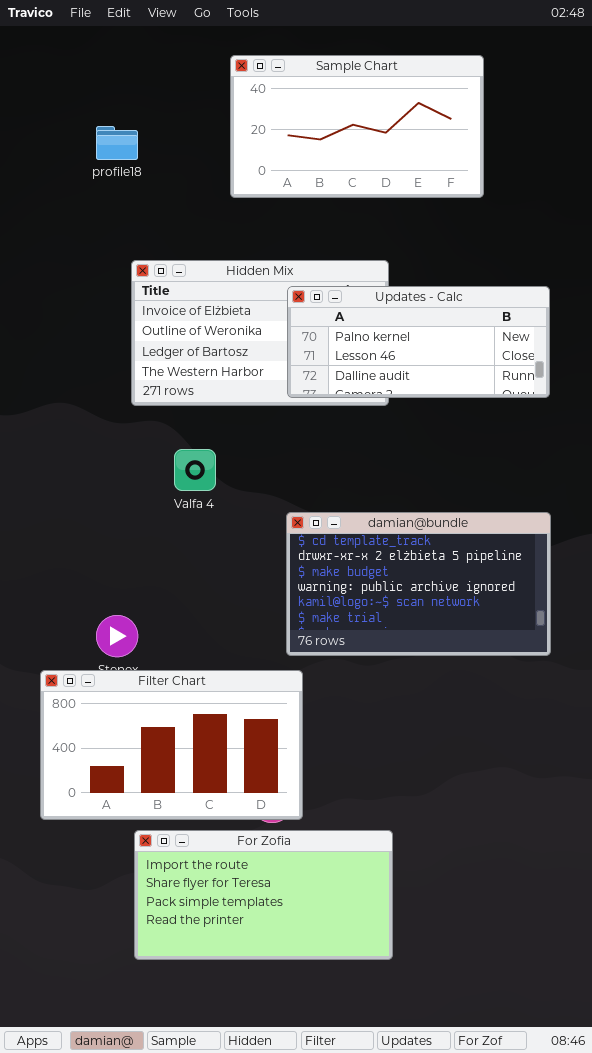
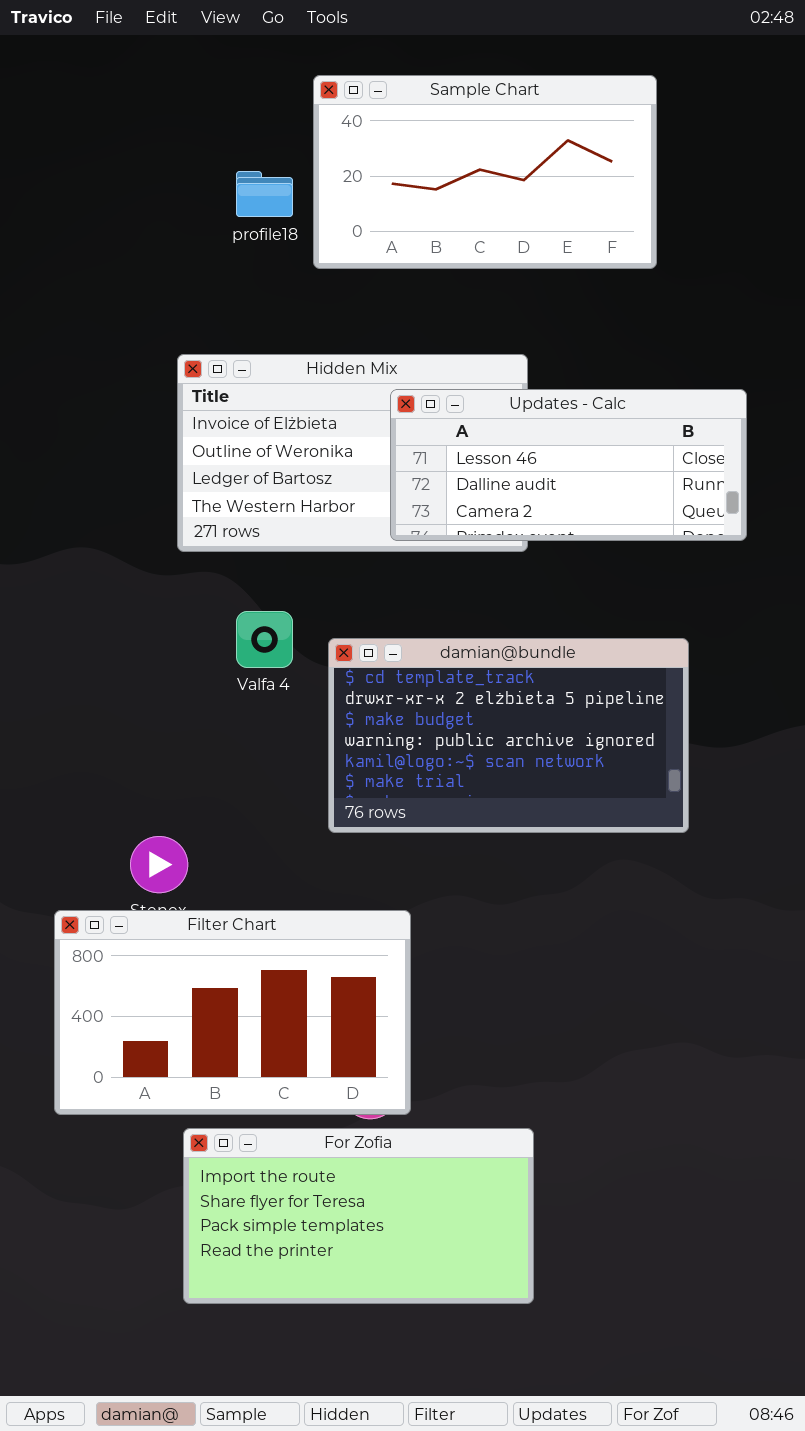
profile18: [96,126,138,160] -> [236,171,293,217], moved
Updates - Calc: [287,286,550,398] -> [390,389,747,541], scrolled down 1 row
damian@bundle: [286,512,551,656] -> [328,638,689,833], moved

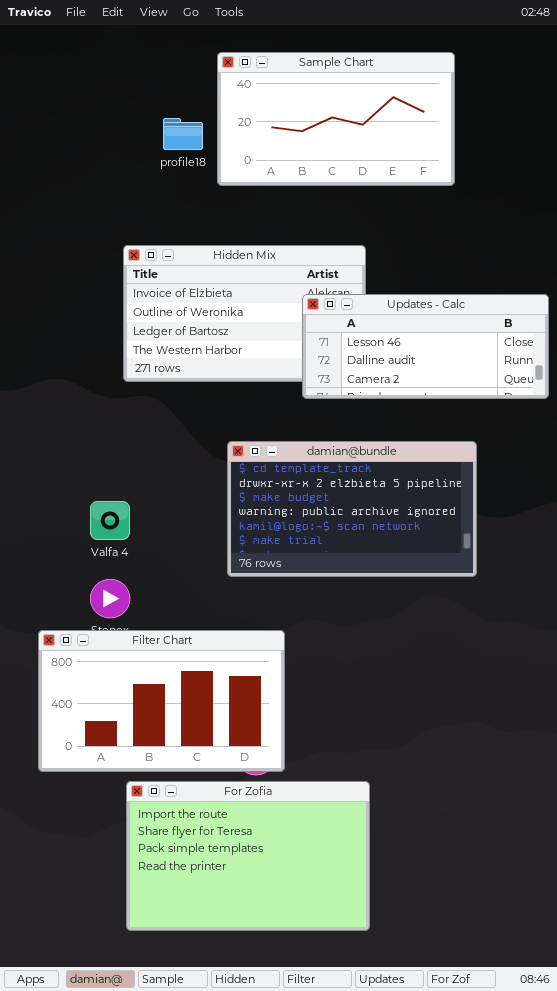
Updates - Calc: [390,389,747,541] -> [302,294,549,399], moved
Valfa 4: [236,611,293,668] -> [90,501,130,540], moved
For Zofia: [183,1128,534,1304] -> [126,781,370,931], resized

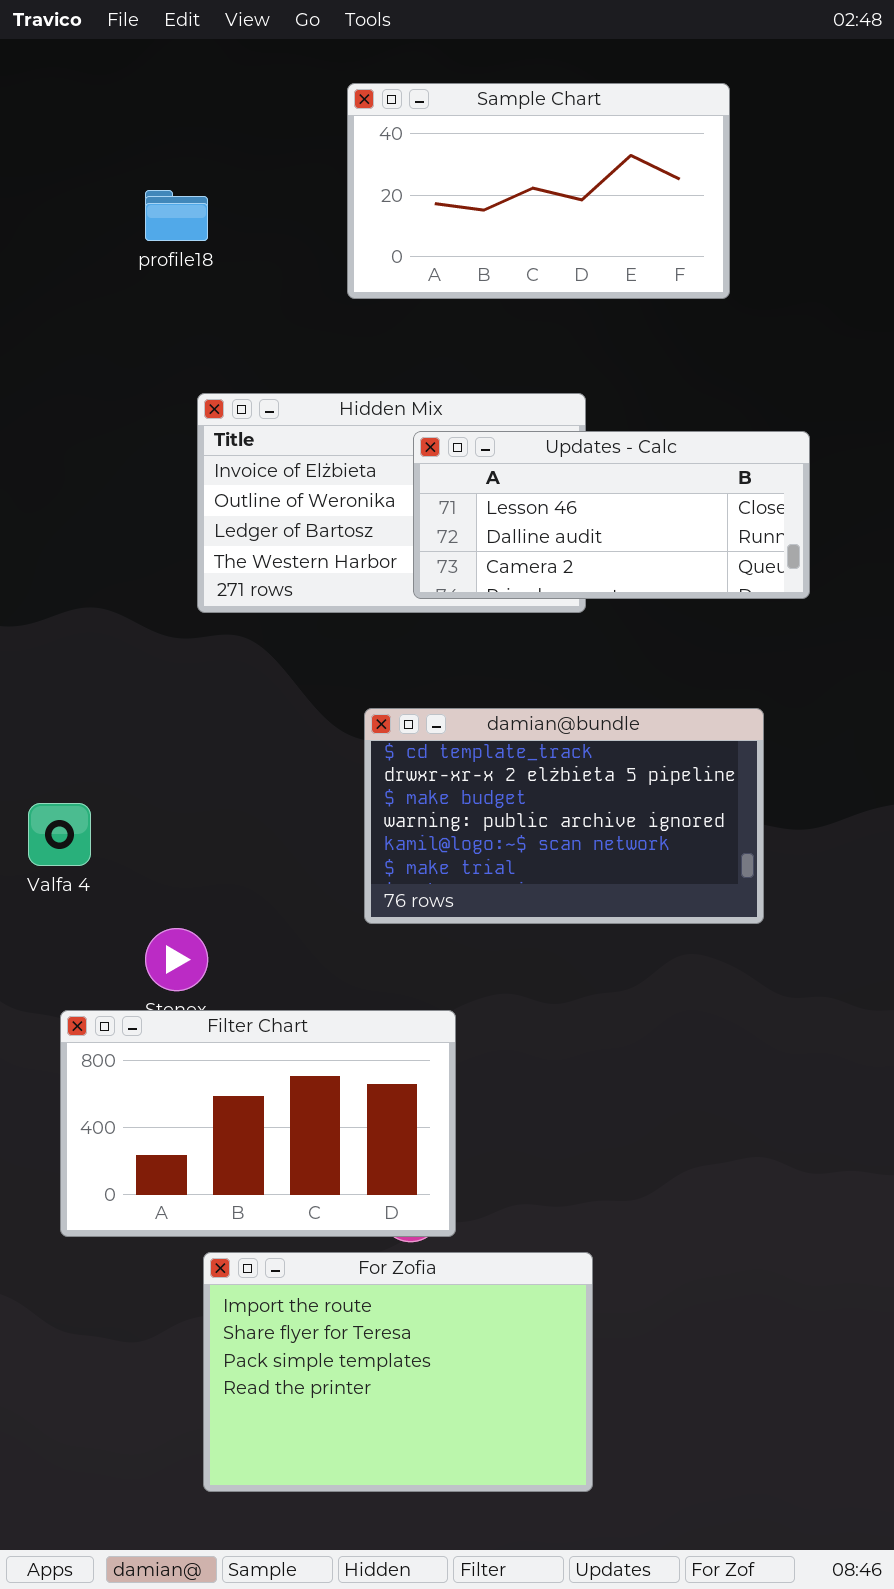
profile18: [163,118,203,150] -> [145,190,208,241], moved
Updates - Calc: [302,294,549,399] -> [413,431,810,599], moved
Valfa 4: [90,501,130,540] -> [28,803,91,866], moved

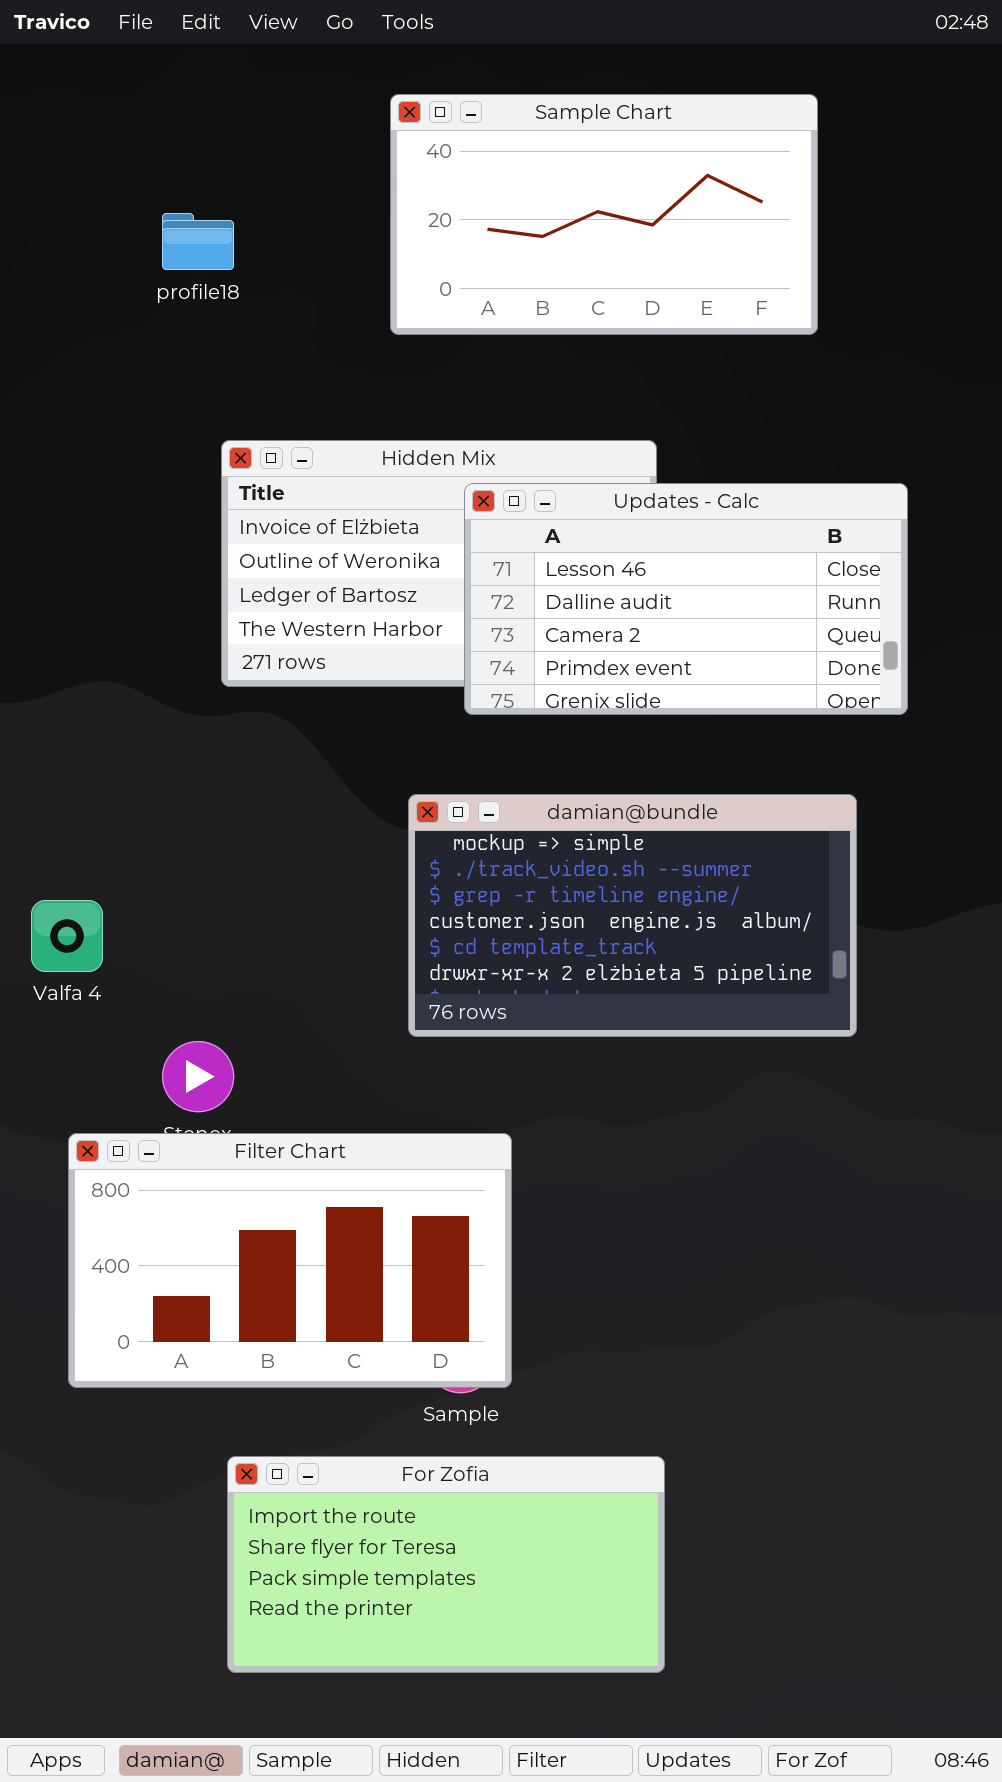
Updates - Calc: [413,431,810,599] -> [464,483,908,715], resized
damian@bundle: [364,708,764,924] -> [408,794,857,1037], scrolled up 4 rows
For Zofia: [203,1252,593,1492] -> [227,1456,665,1673], resized

